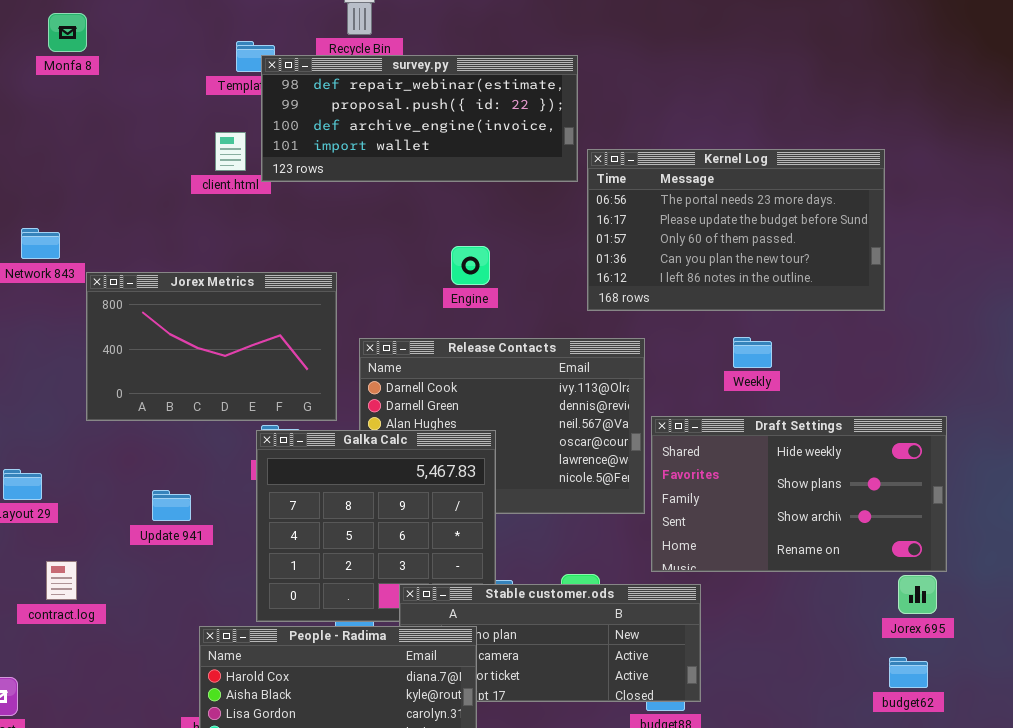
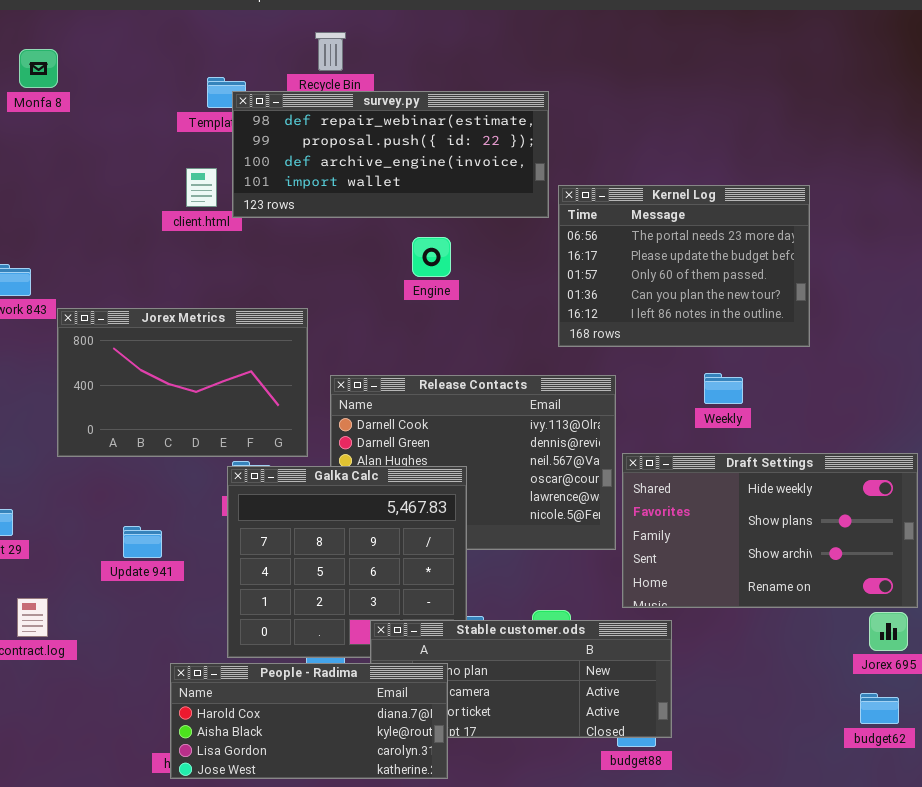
Kernel Log: [587,149,885,311] -> [558,185,810,347], resized
Engine: [451,246,490,285] -> [412,237,451,277], moved

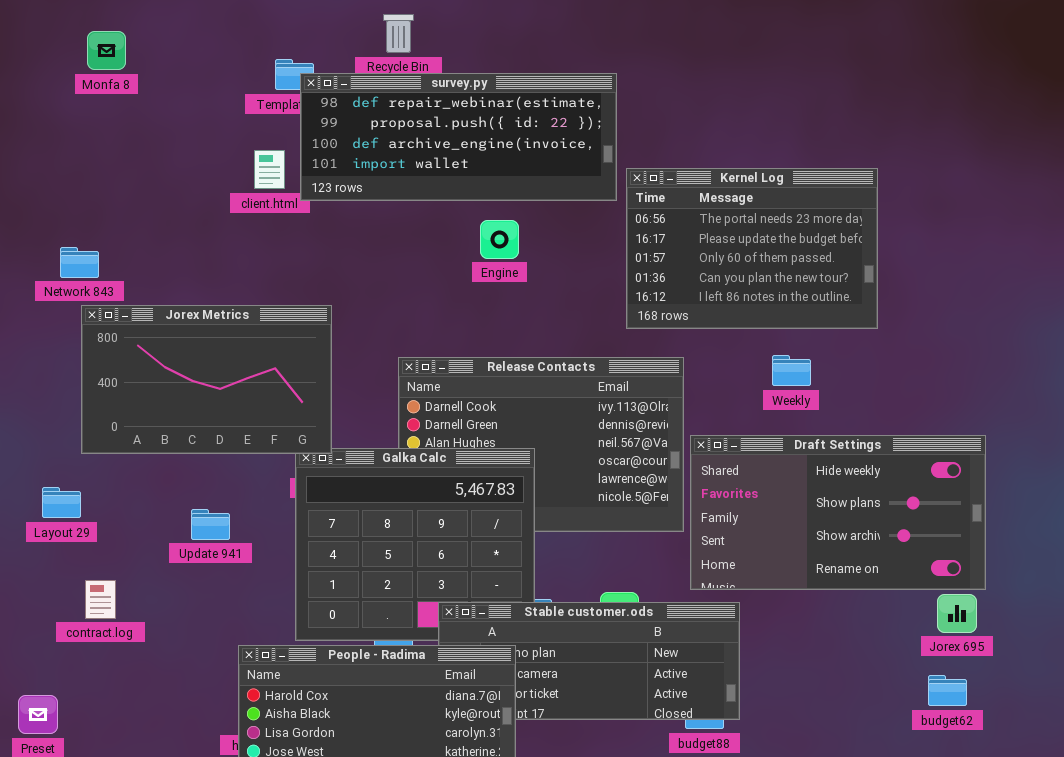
Jorex Metrics: [57,308,308,457] -> [81,305,332,454], moved

